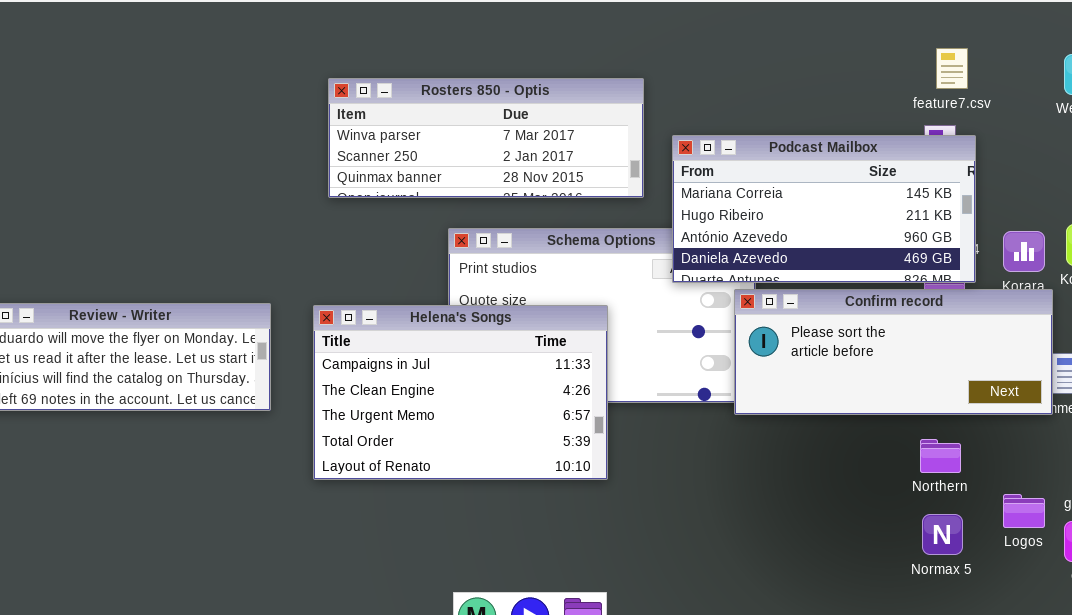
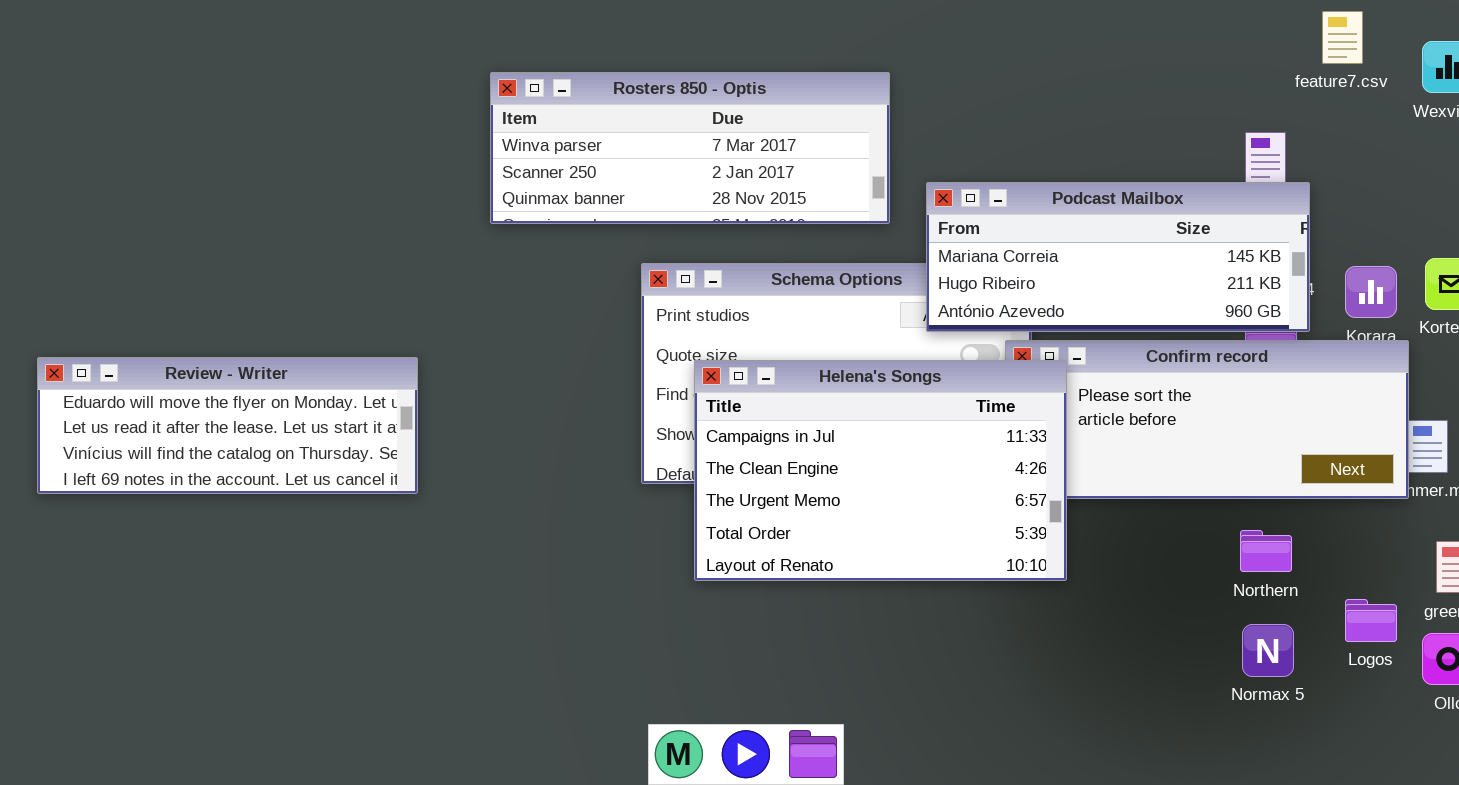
feature7.csv: [936,48,968,89] -> [1322,11,1363,64], moved
Podcast Mailbox: [672,135,976,283] -> [926,182,1310,332], resized
Helena's Songs: [313,305,608,480] -> [694,360,1067,581], moved

